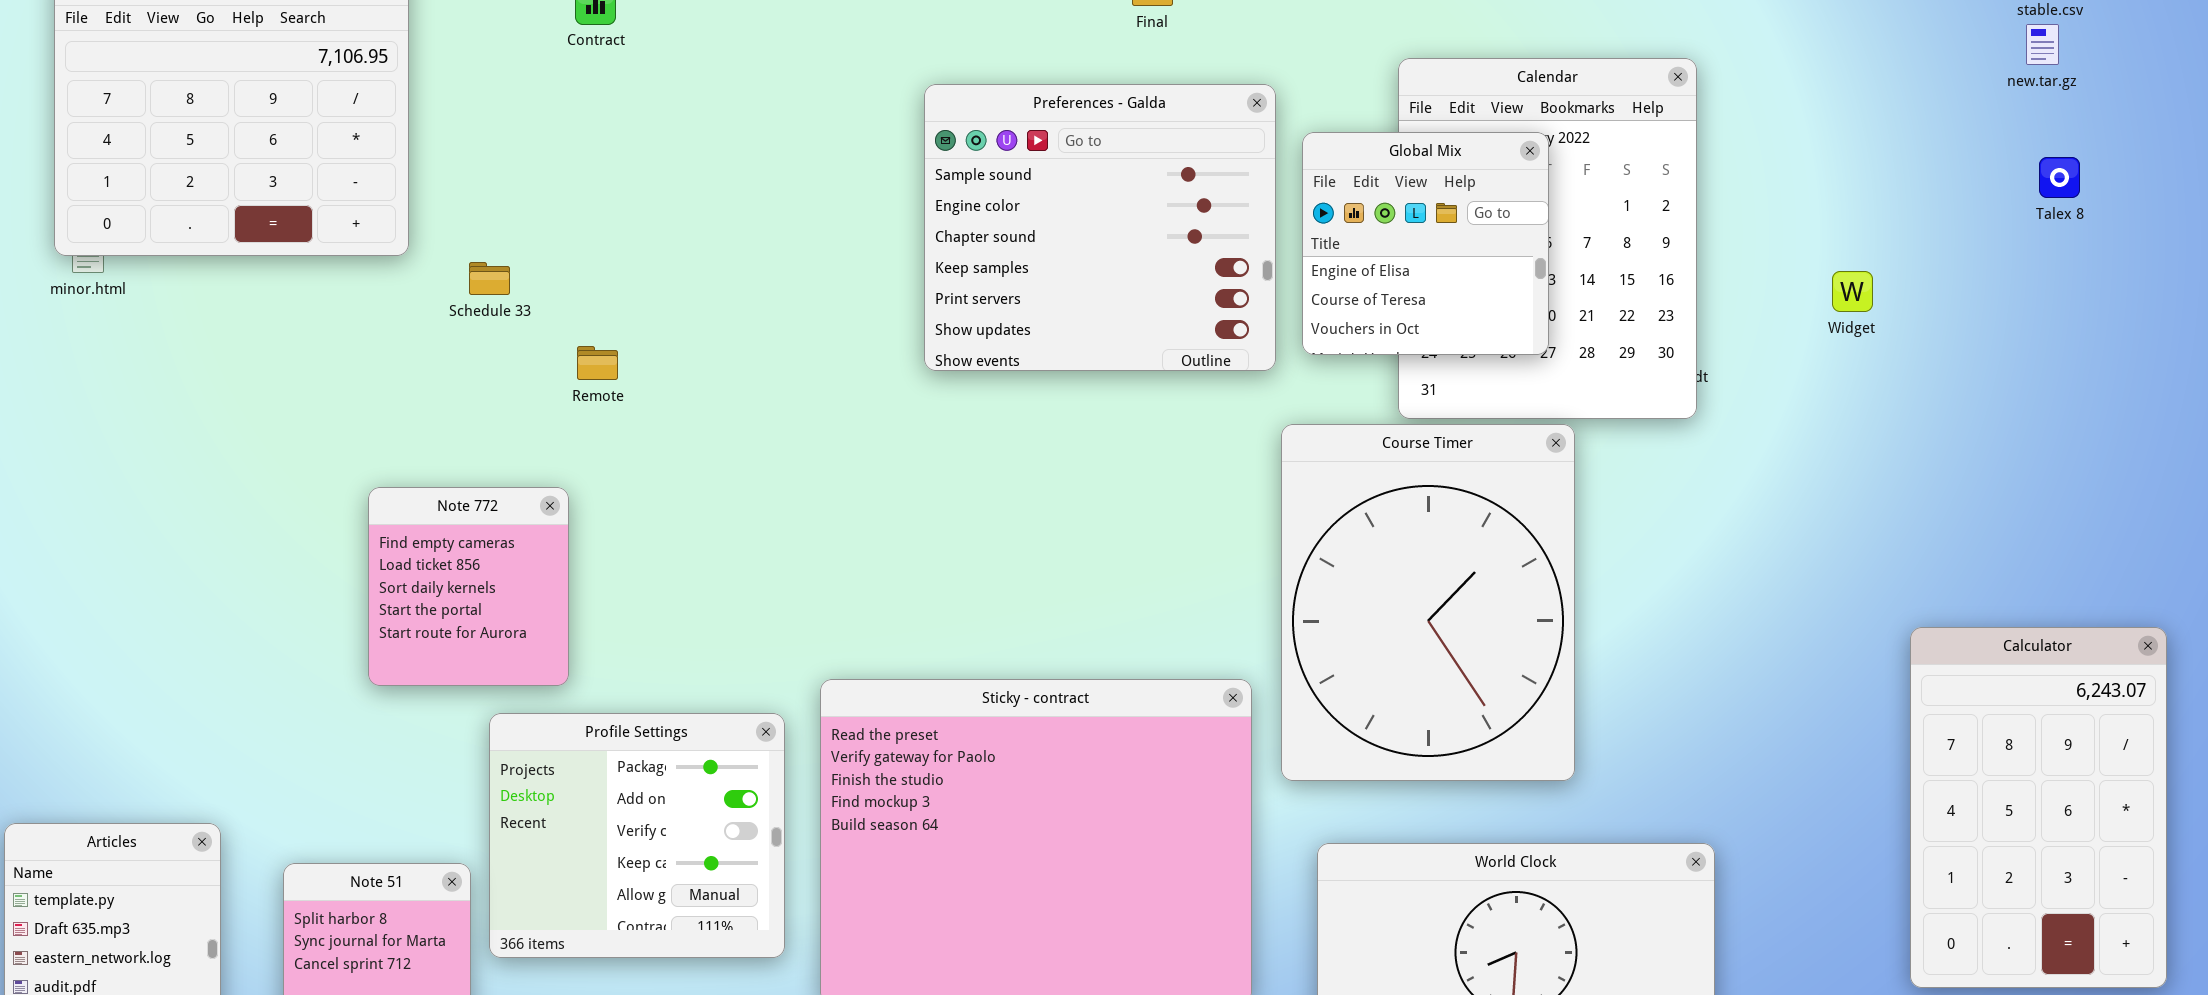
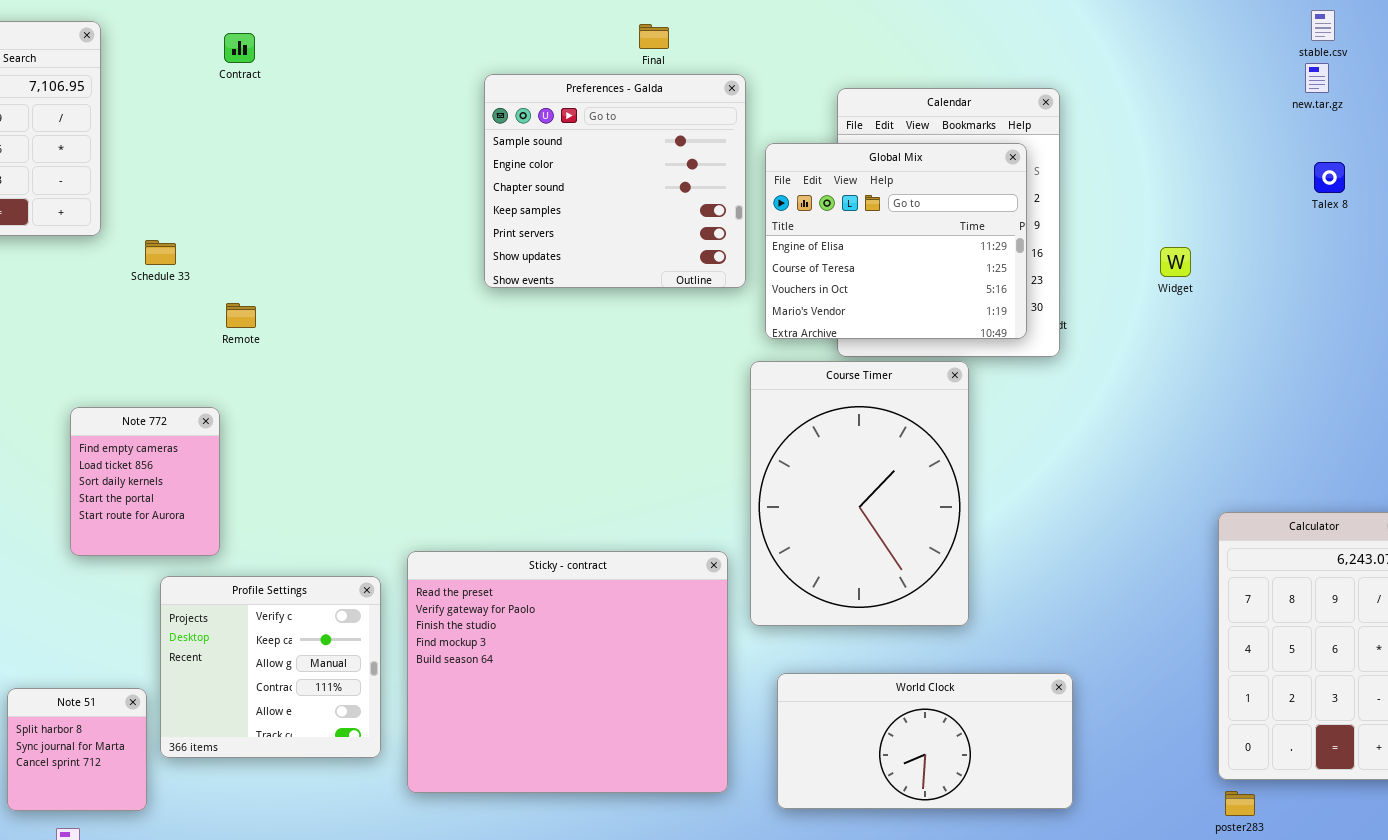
Preferences - Galda: [924,84,1276,371] -> [484,74,746,288], moved
Global Mix: [1302,132,1549,355] -> [765,143,1027,339], resized
Profile Settings: [489,713,785,958] -> [160,576,381,758], scrolled down 2 rows

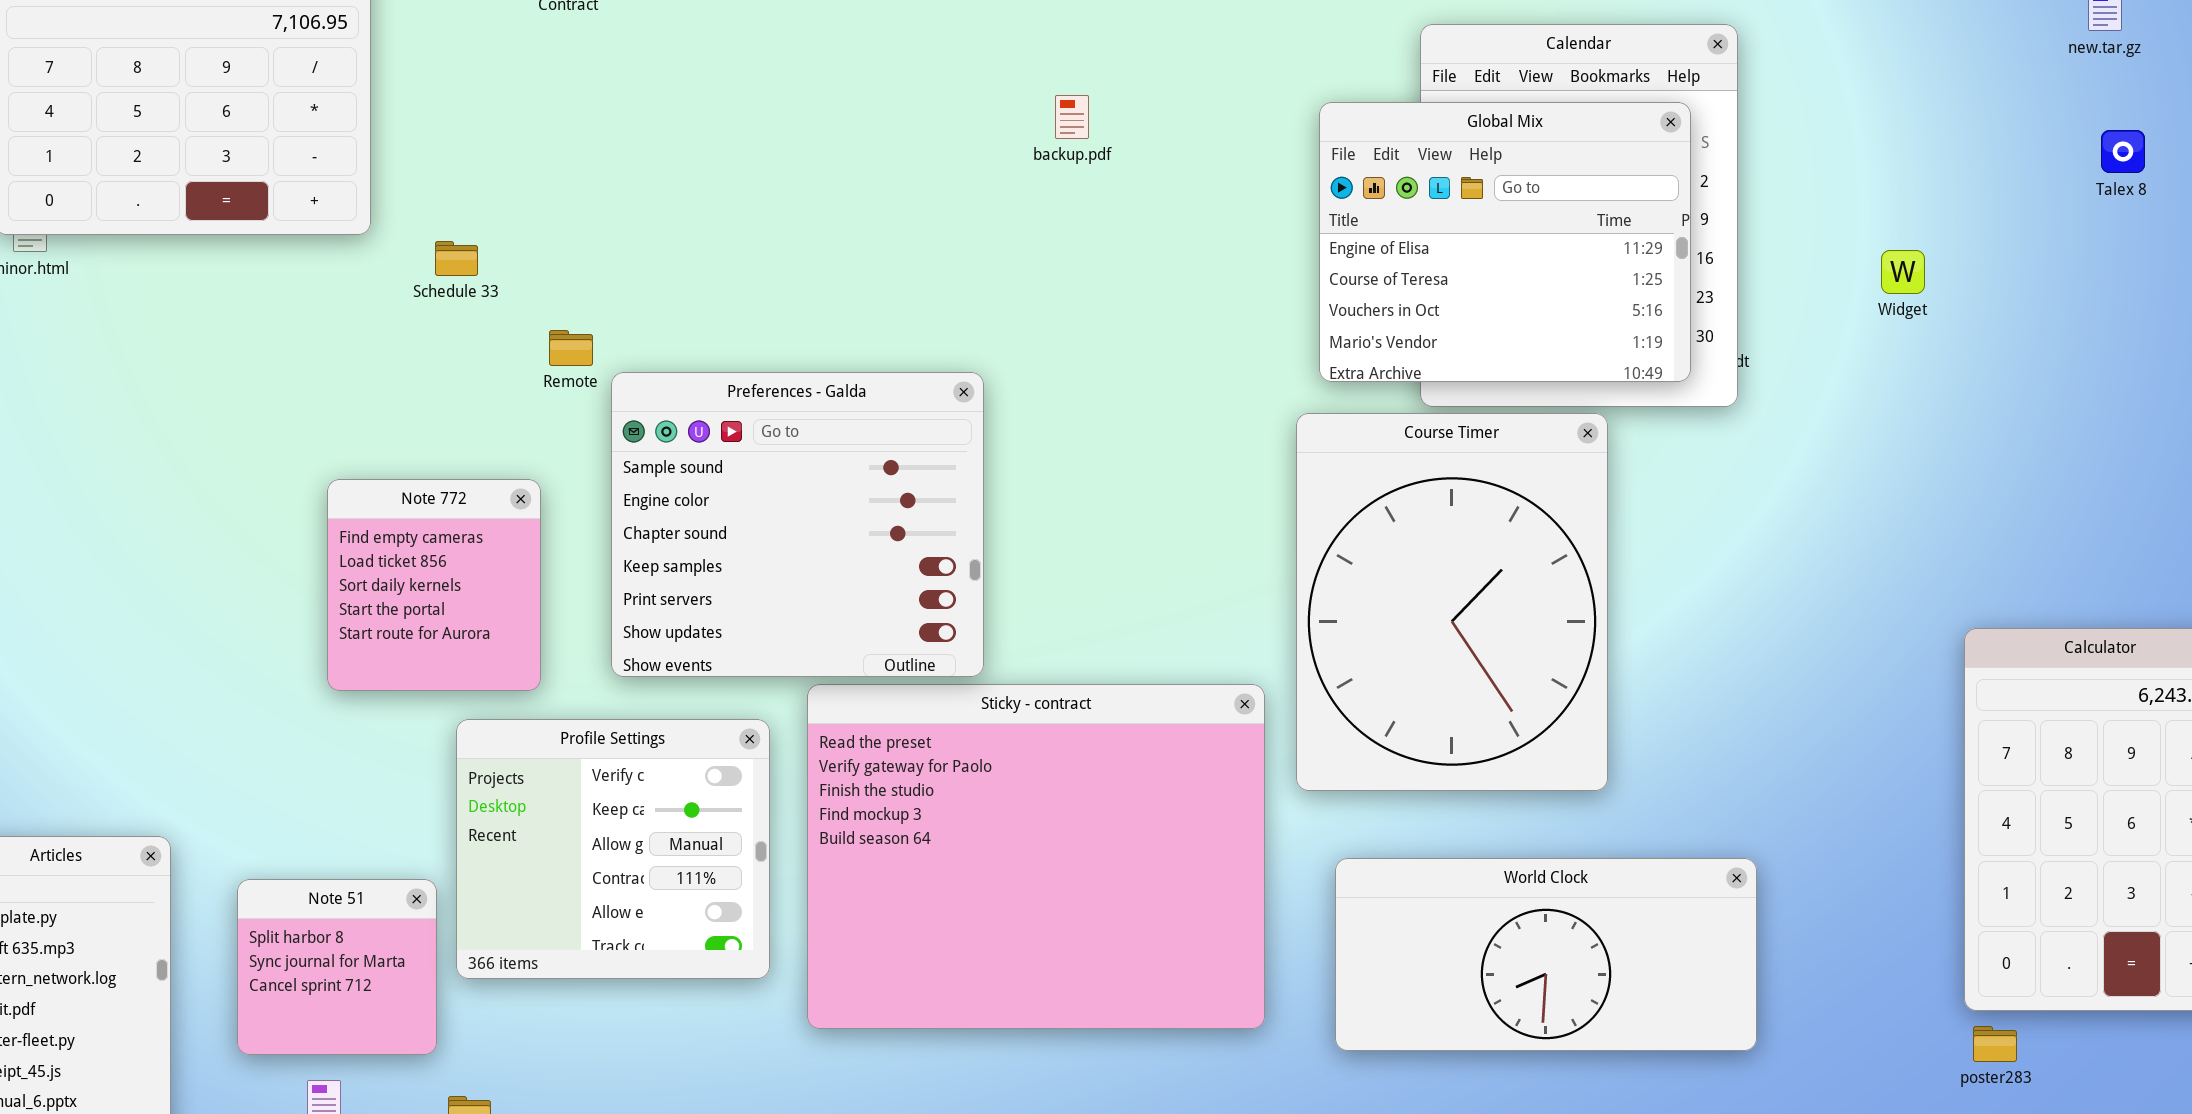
Preferences - Galda: [484,74,746,288] -> [611,372,984,677], moved

